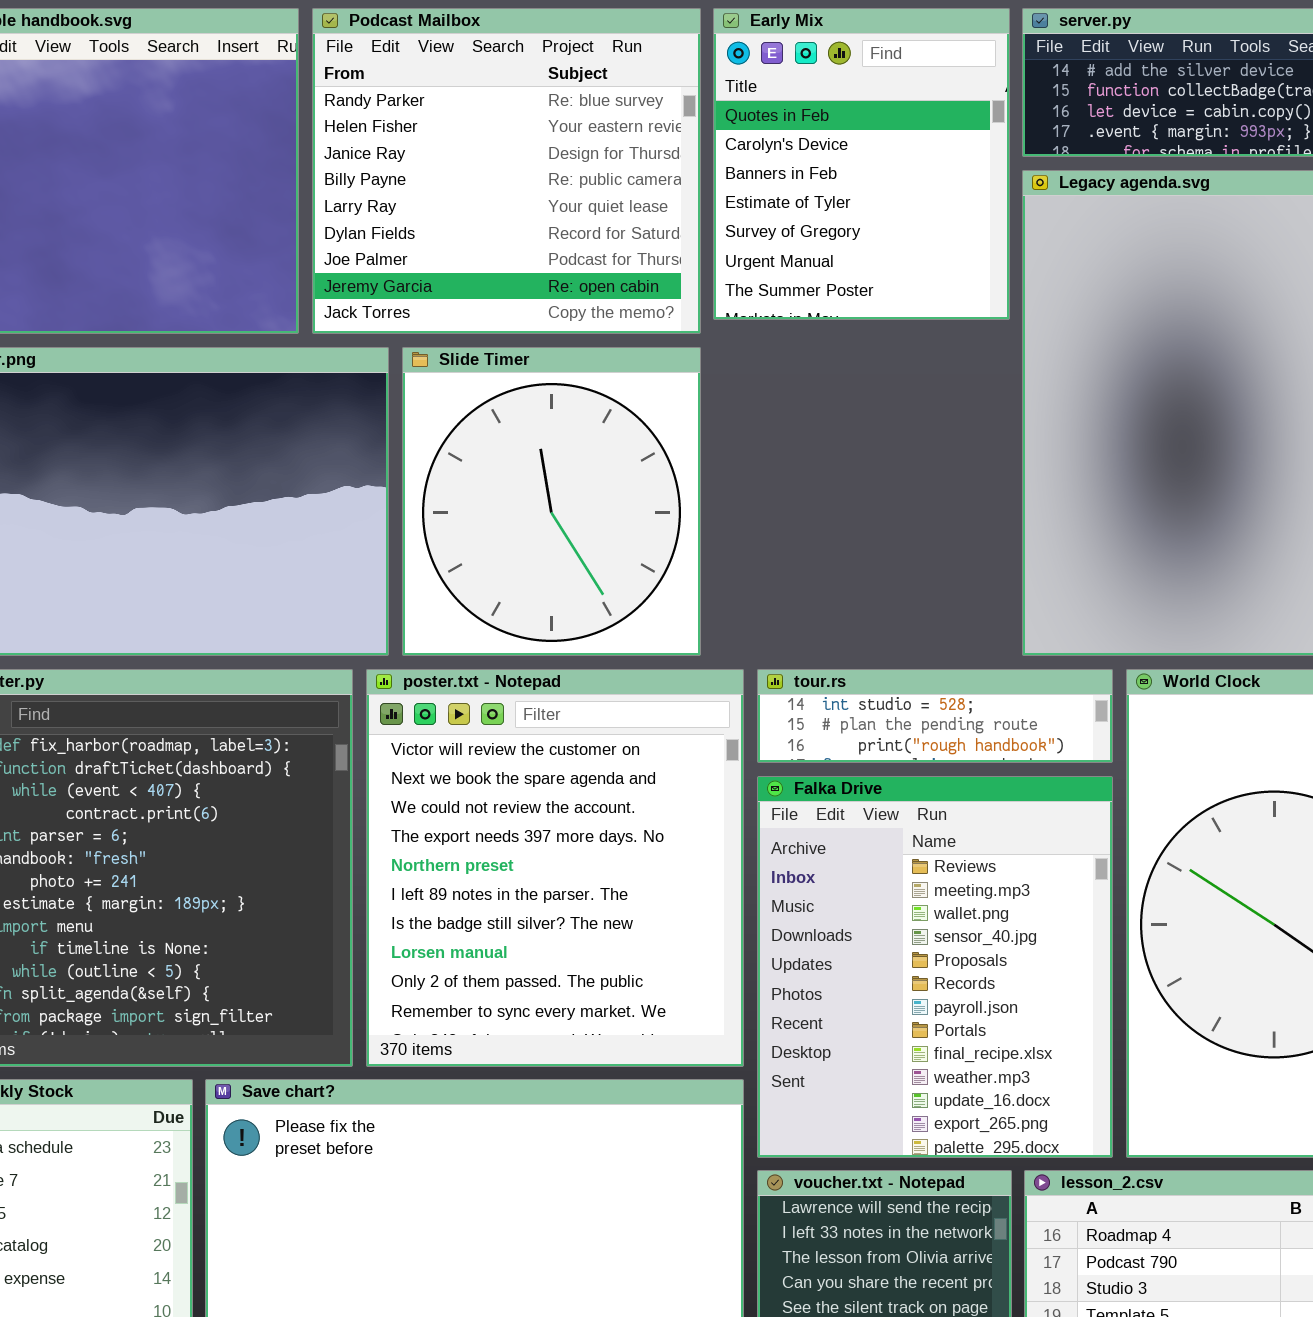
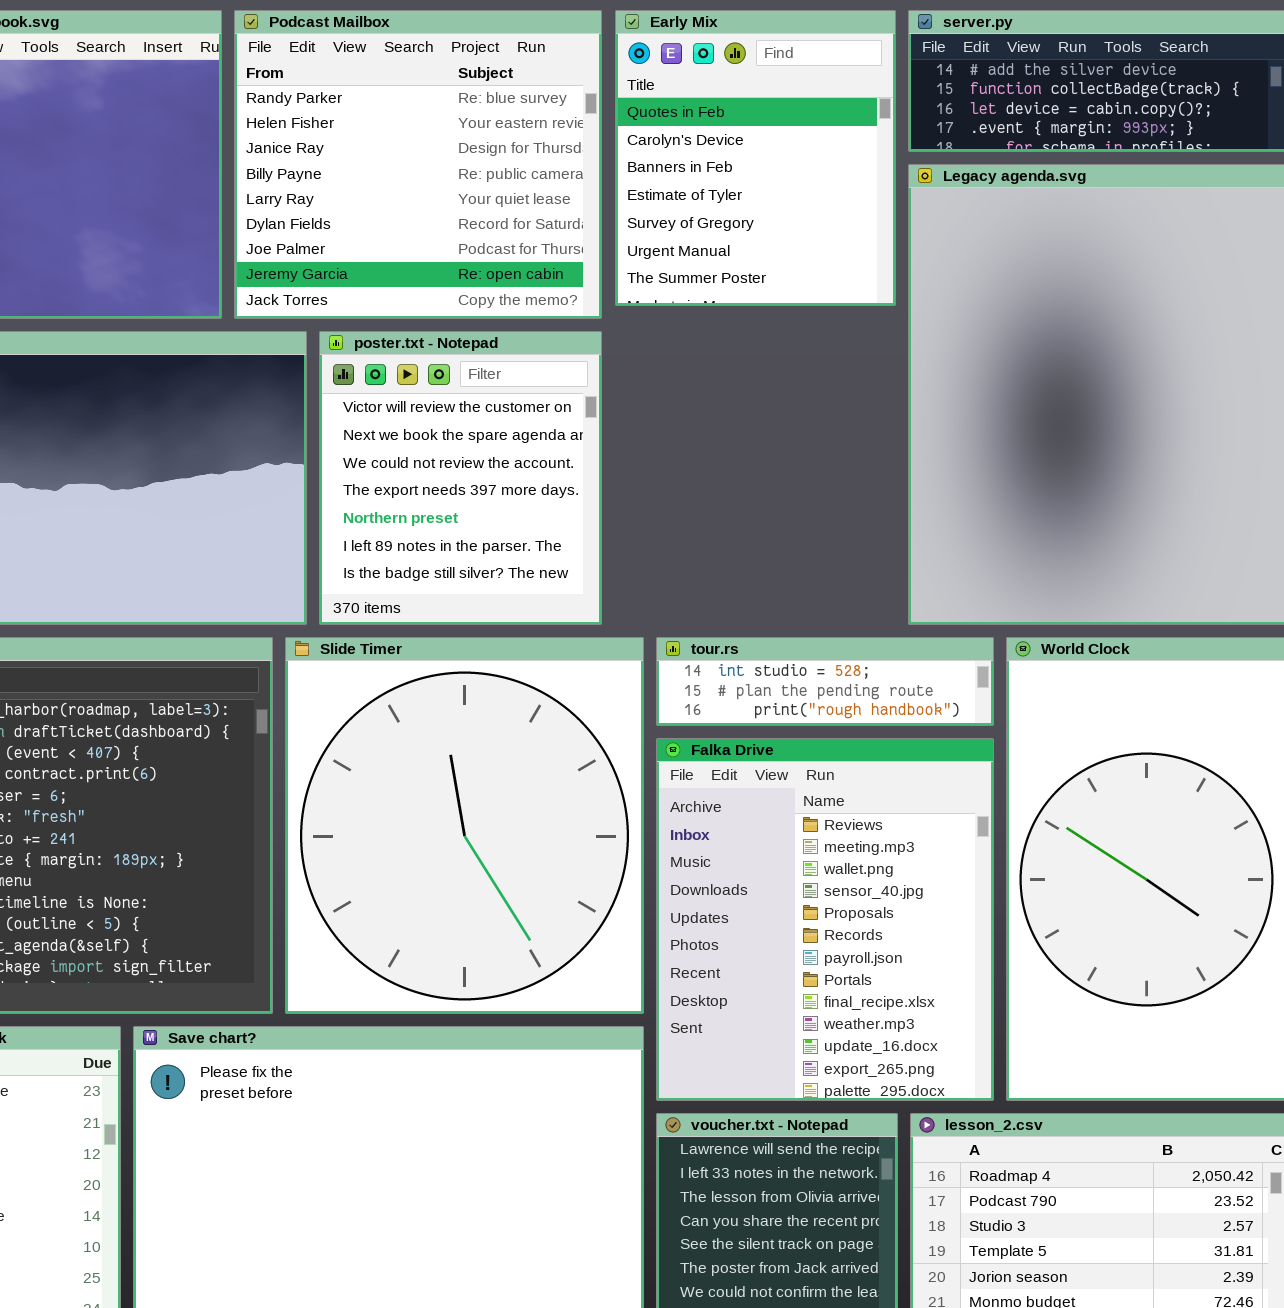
Slide Timer: [402,347,701,656] -> [285,637,644,1014], moved, resized
poster.txt - Notepad: [366,669,744,1067] -> [319,331,602,625], moved, resized

